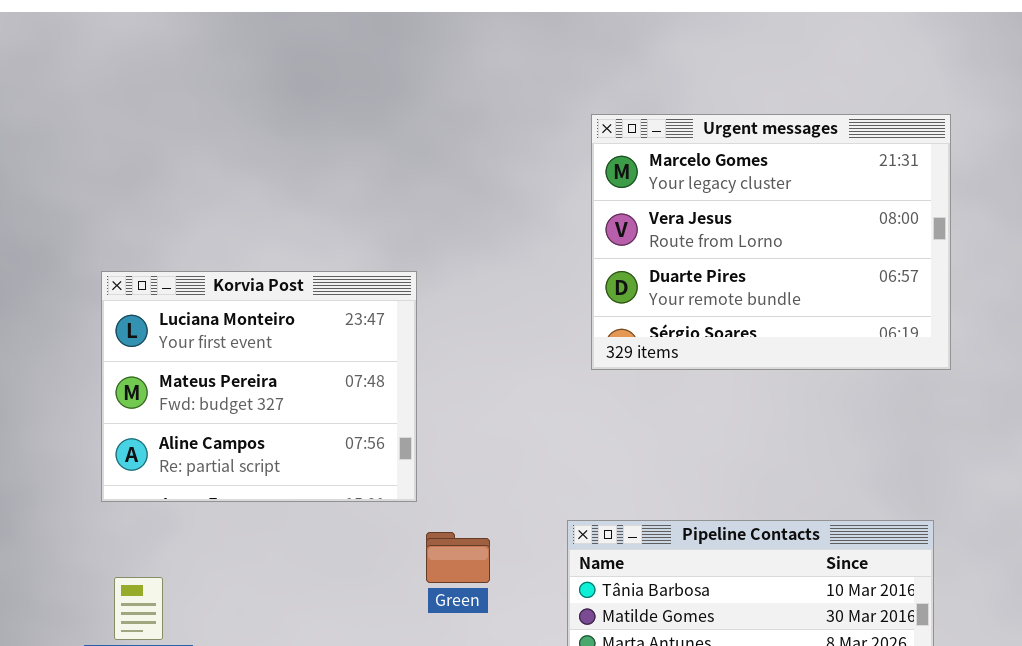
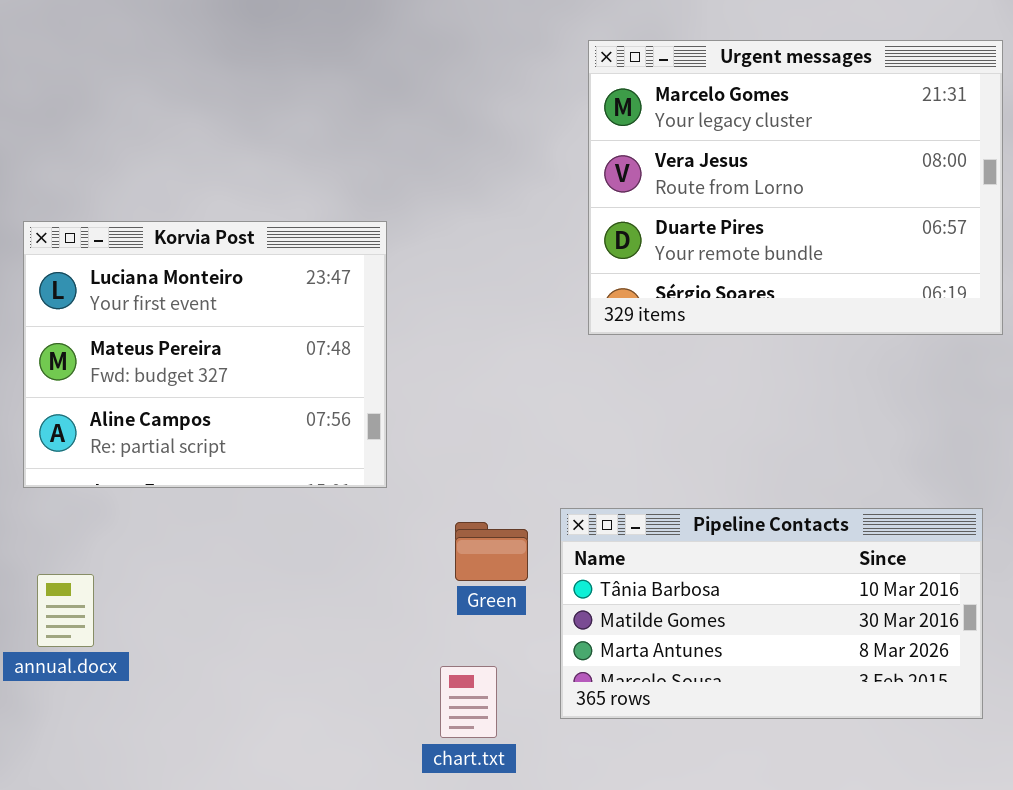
Green: [426,532,490,583] -> [455,522,528,581], moved

